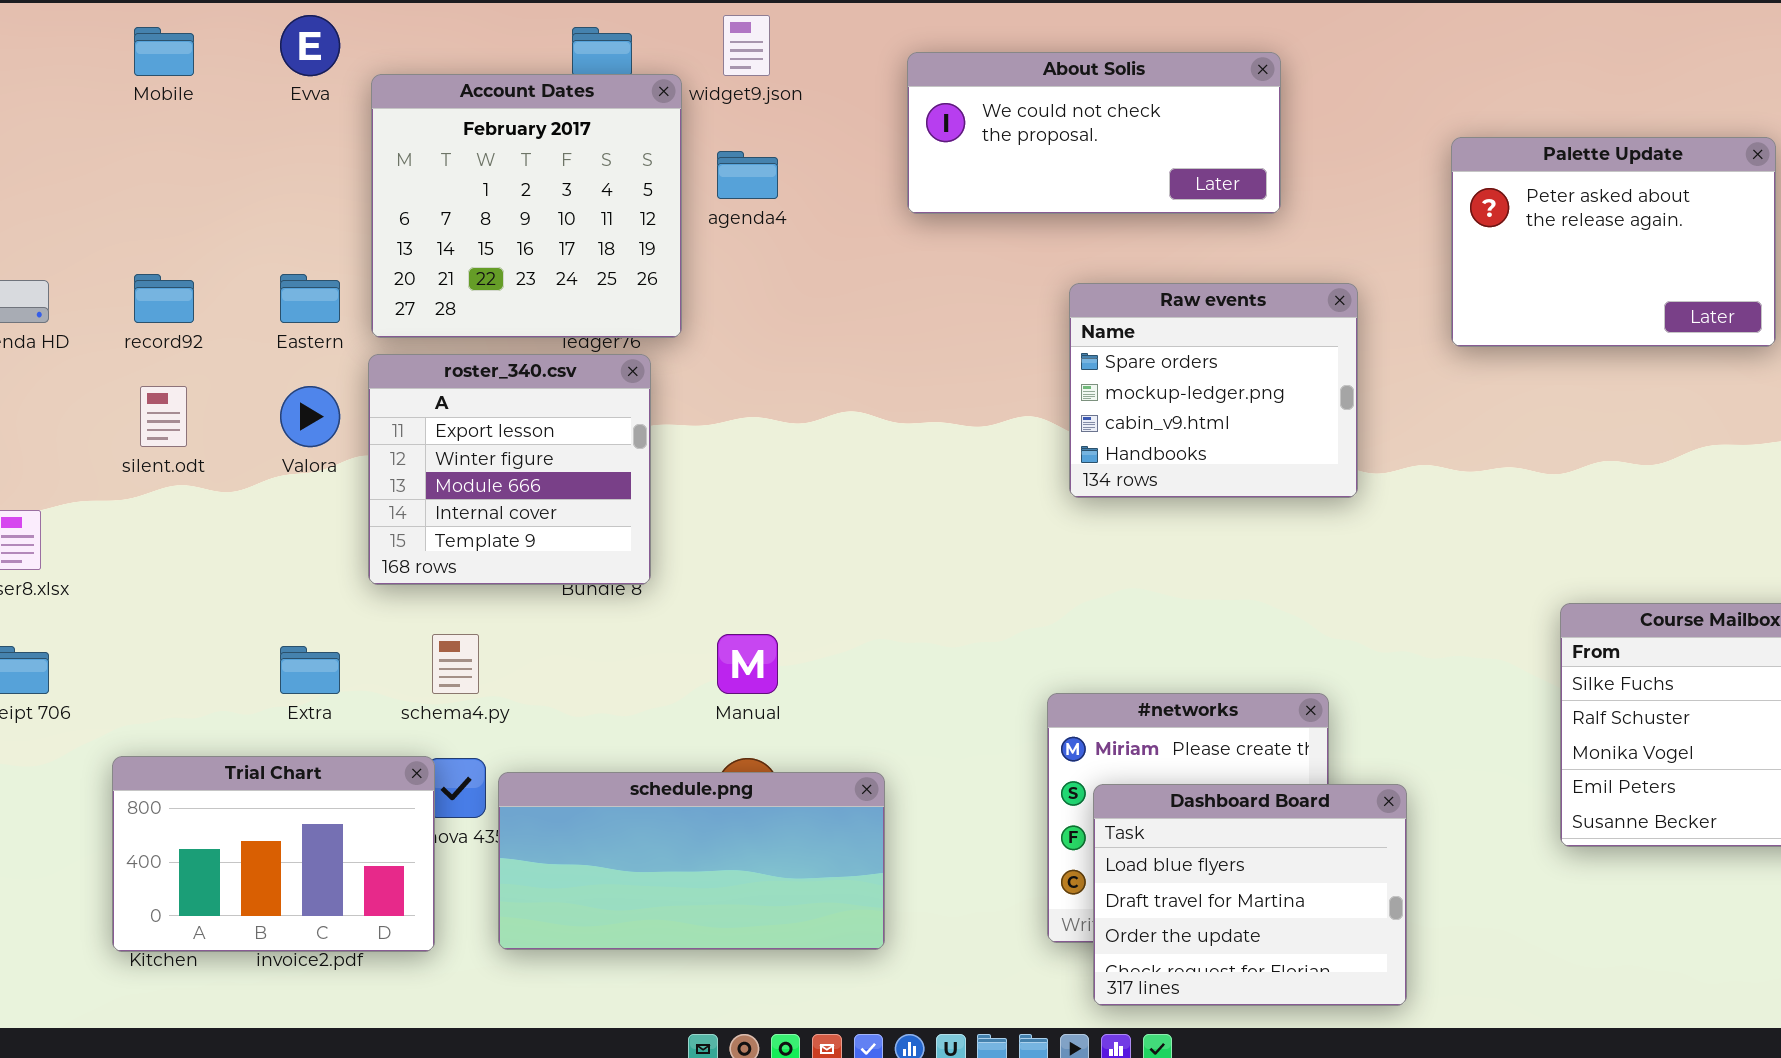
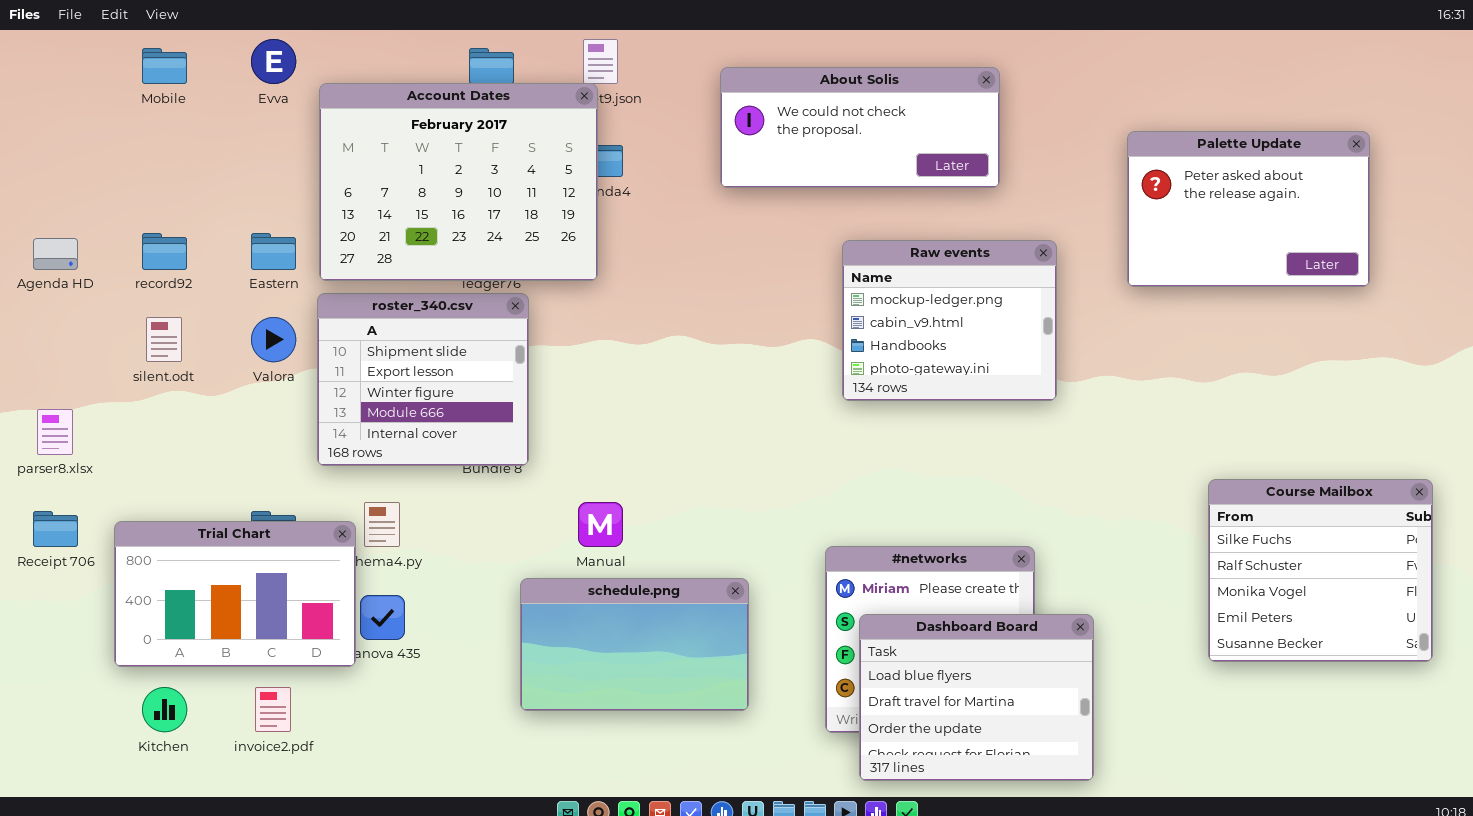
Account Dates: [371,74,682,338] -> [319,83,598,281], resized
Raw events: [1069,283,1358,498] -> [842,240,1057,401], scrolled down 1 row
roster_340.csv: [368,354,651,585] -> [317,293,529,466], scrolled up 1 row
Trial Chart: [112,756,435,952] -> [114,521,356,667], moved
schedule.png: [498,772,885,950] -> [520,578,749,711], moved, resized

